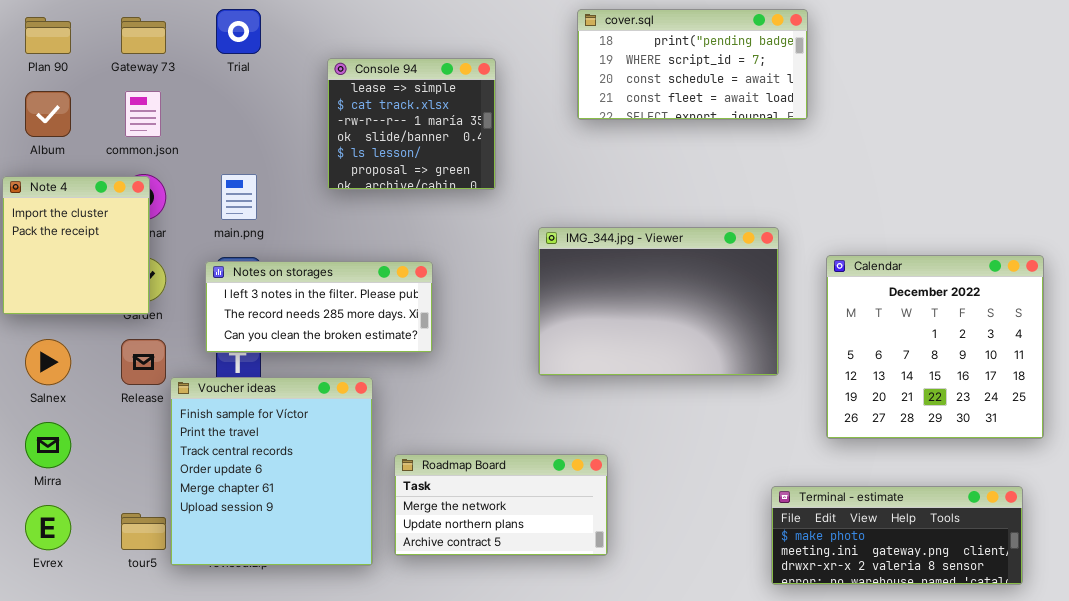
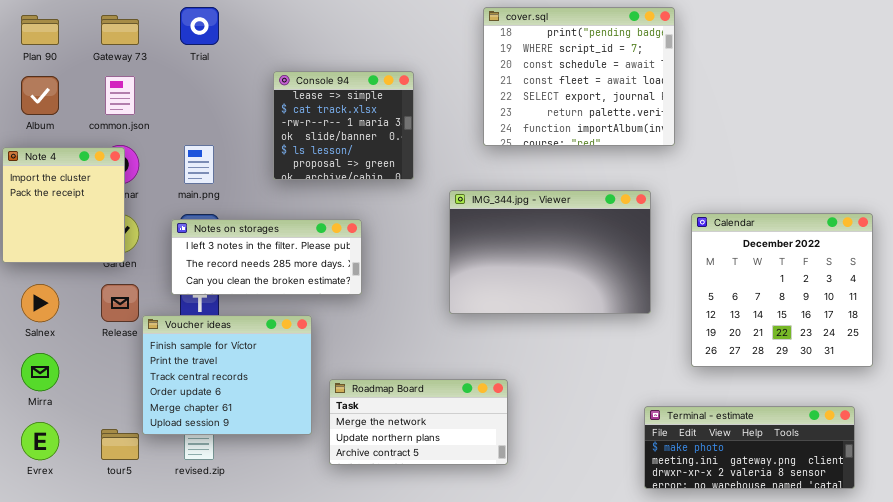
cover.sql: [577,9,808,120] -> [483,7,675,146], resized
Console 94: [327,58,496,190] -> [273,71,414,180], moved
Voucher ideas: [170,377,373,566] -> [142,315,312,435], resized

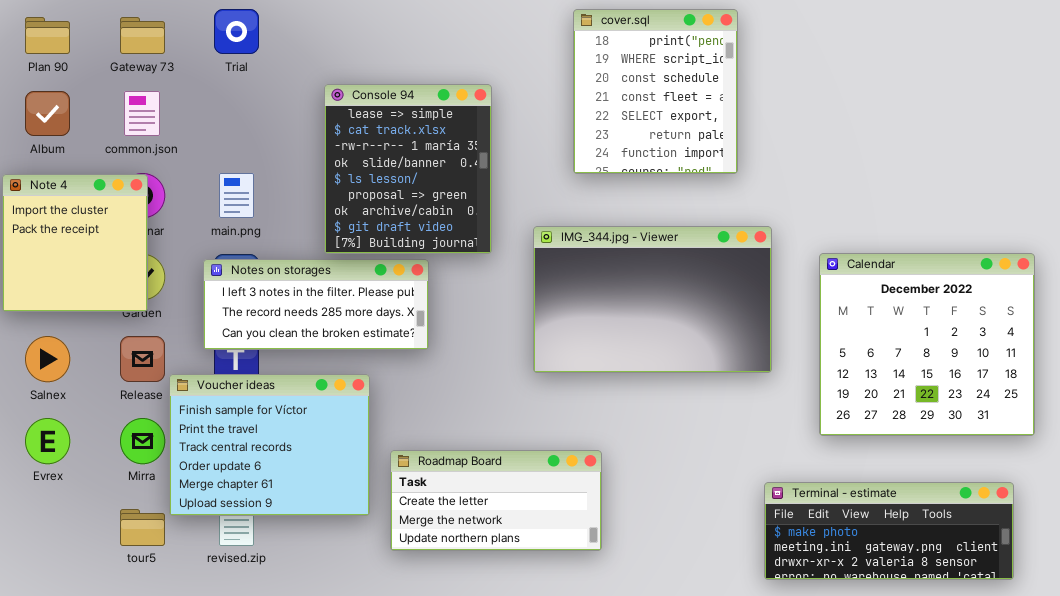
cover.sql: [483,7,675,146] -> [573,9,738,174], resized
Console 94: [273,71,414,180] -> [324,84,492,254], resized
Mirra: [21,353,59,391] -> [120,418,165,464], moved
Roadmap Board: [329,379,508,465] -> [390,450,602,551], scrolled up 1 row
Evrex: [21,422,59,460] -> [25,418,70,464], moved

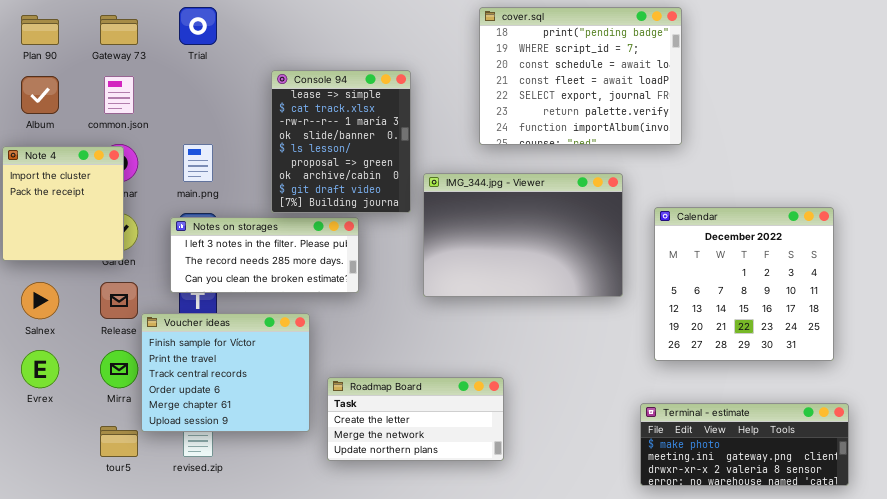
cover.sql: [573,9,738,174] -> [479,7,682,145], resized
IMG_344.jpg - Viewer: [533,226,772,373] -> [423,173,623,297], moved
Calendar: [819,253,1035,436] -> [654,207,834,361], moved

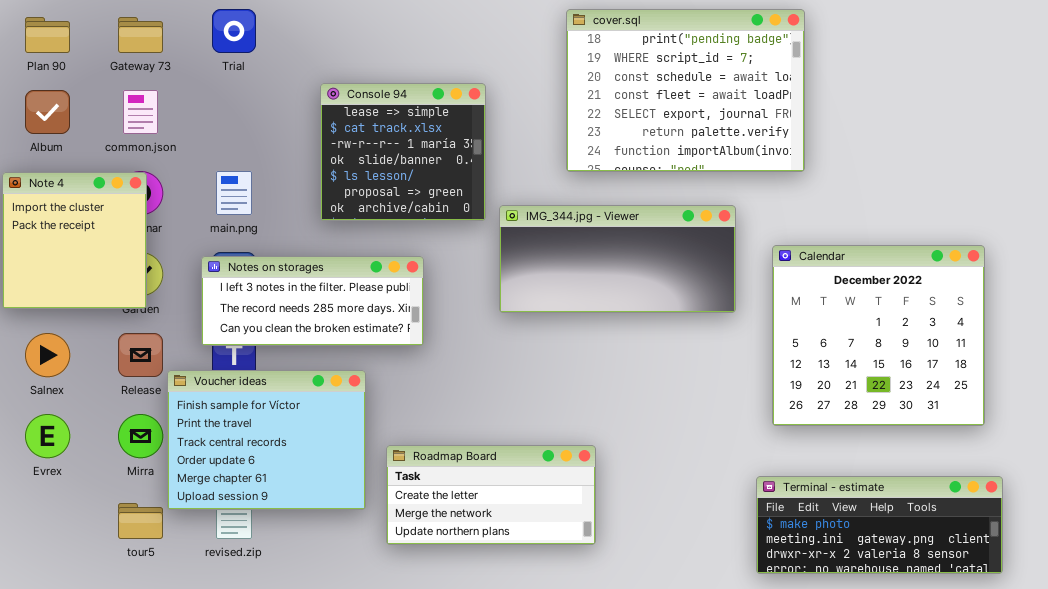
Console 94: [271,70,411,213] -> [320,83,486,221], resized
IMG_344.jpg - Viewer: [423,173,623,297] -> [499,205,736,313], resized

